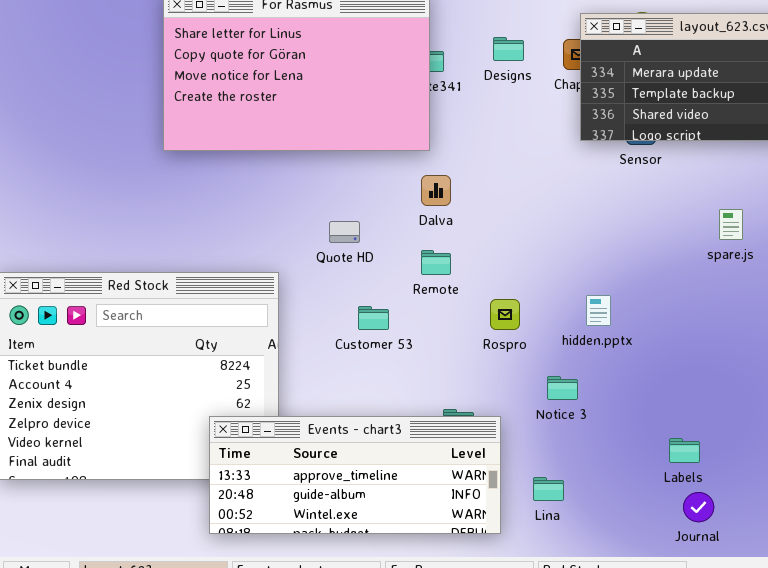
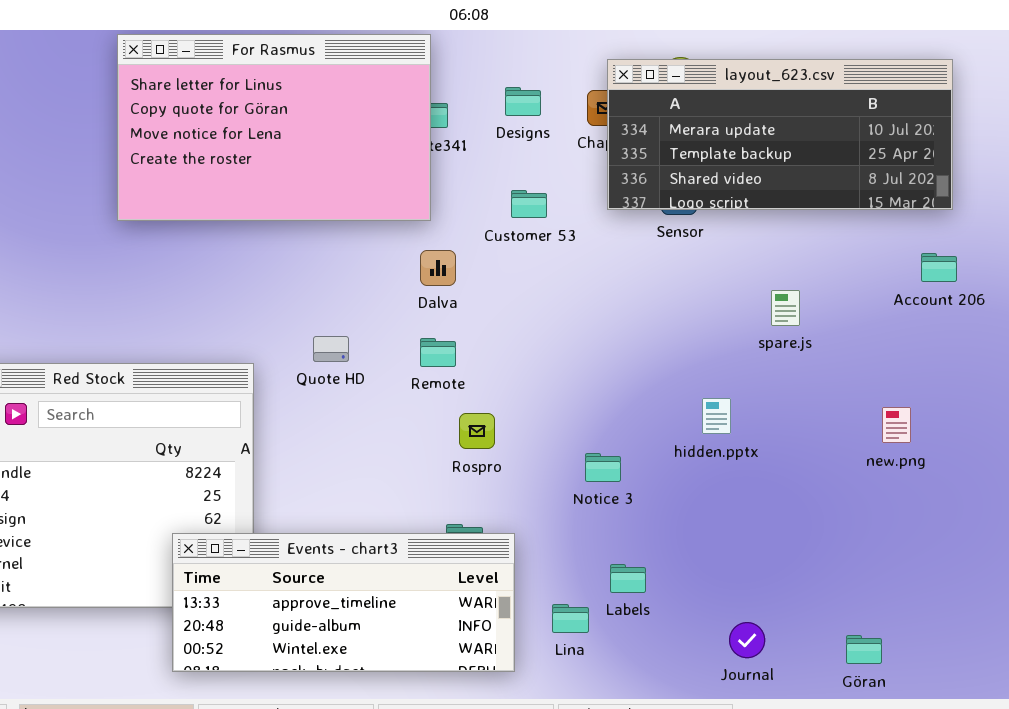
Quote HD: [329,221,360,243] -> [313,336,349,362], moved
hidden.pptx: [586,295,611,326] -> [702,398,731,434], moved
Rospro: [490,299,520,330] -> [459,413,495,449], moved
Customer 53: [358,306,389,330] -> [511,190,547,218], moved
Notice 3: [547,376,578,400] -> [585,453,621,482], moved
Labels: [669,438,700,463] -> [610,564,646,593], moved

